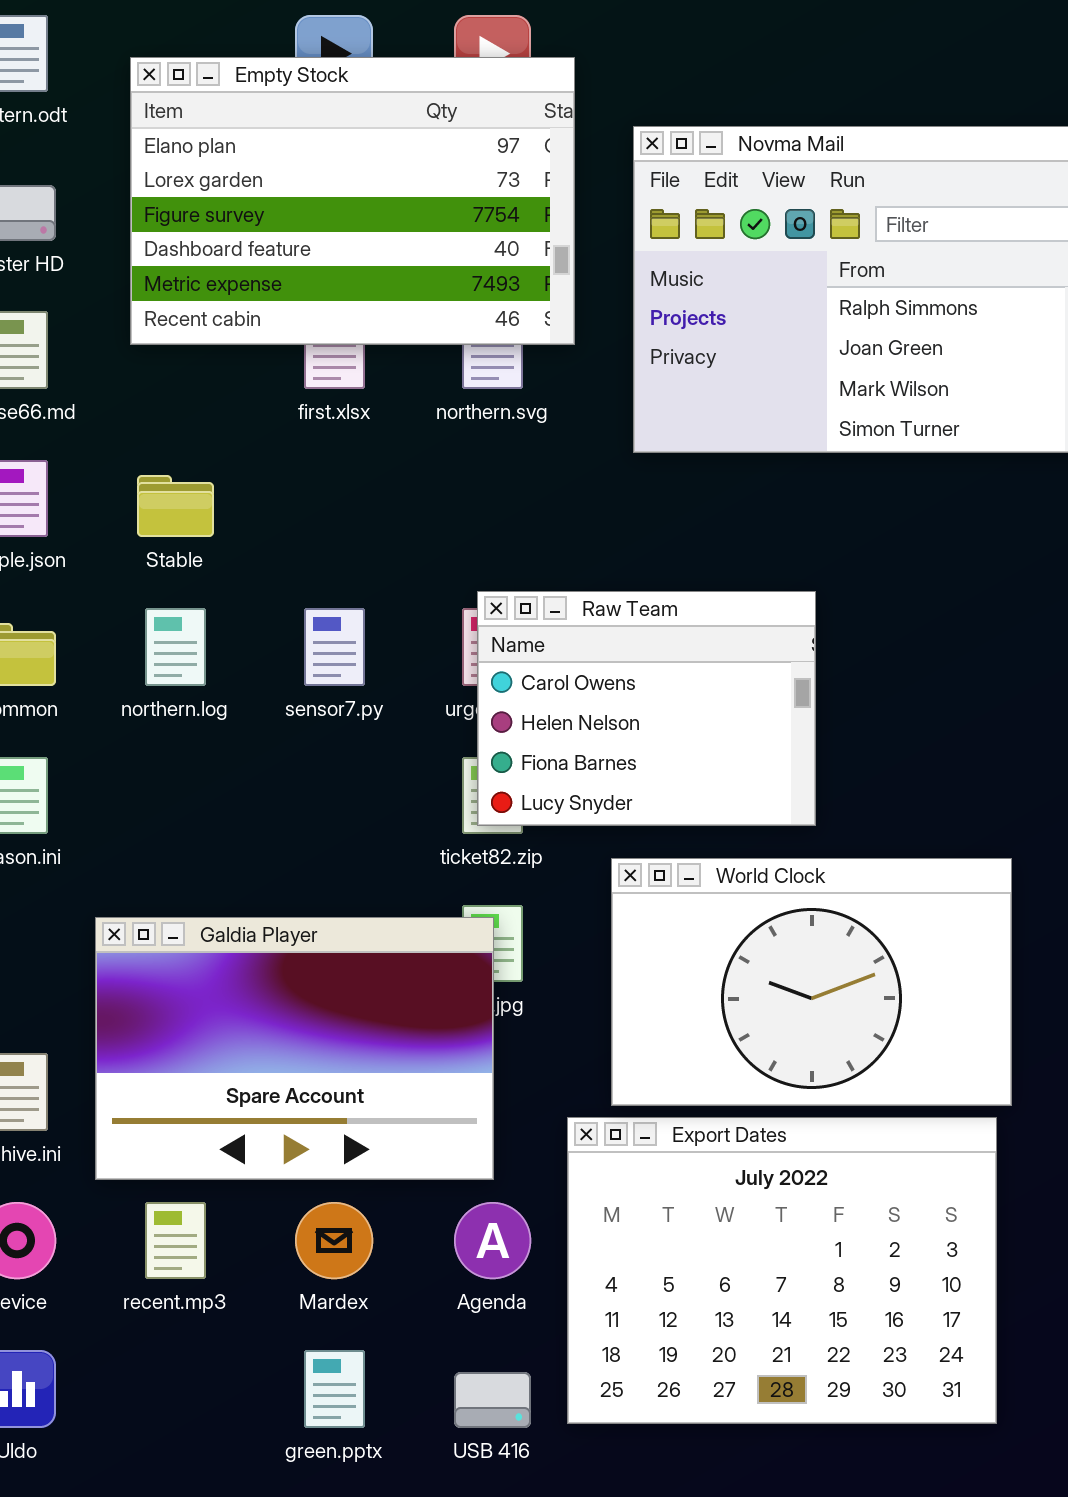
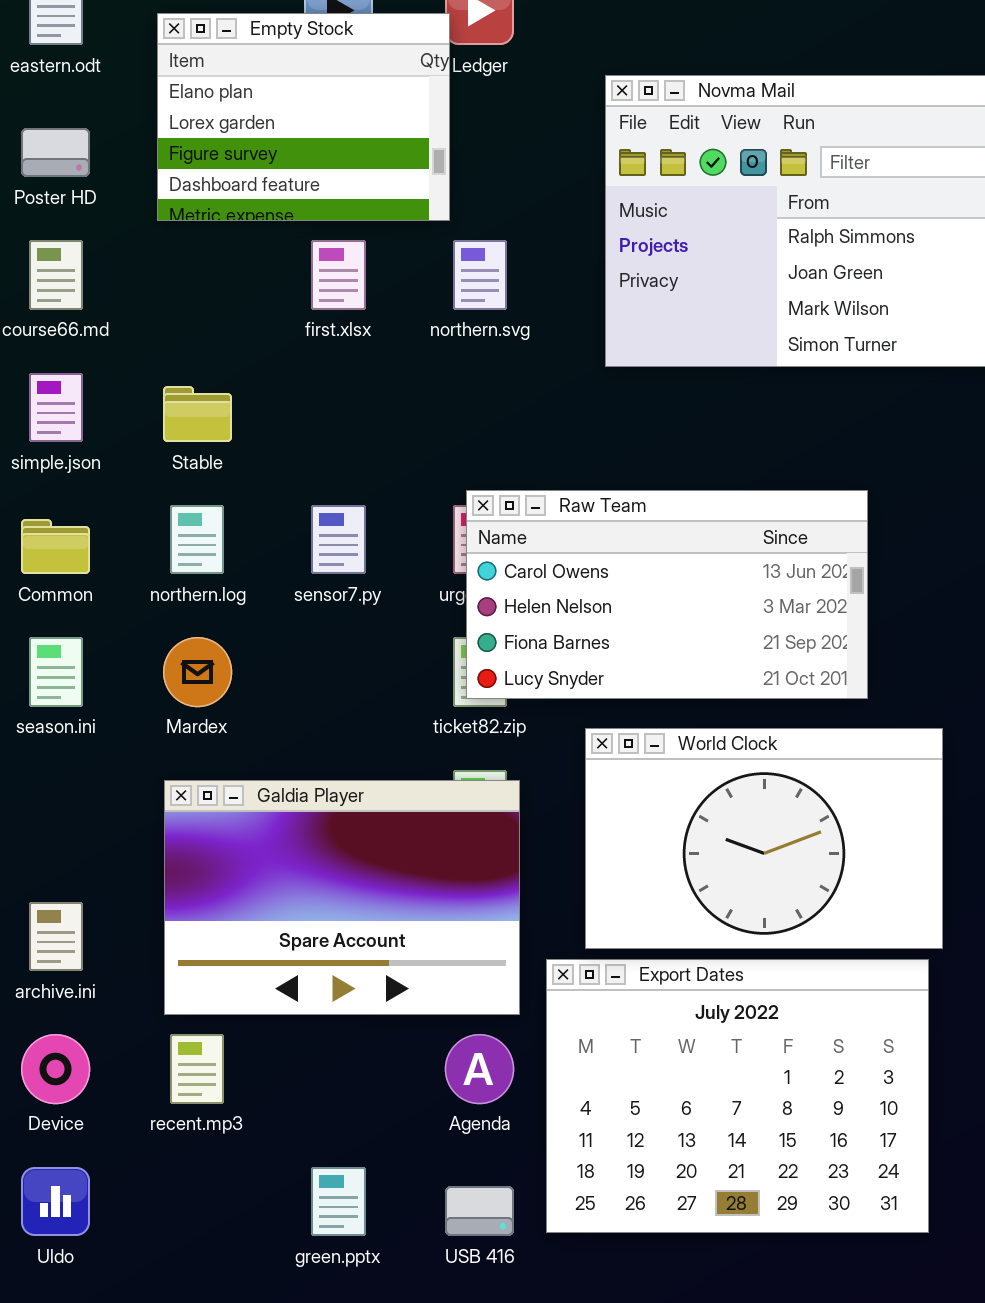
Empty Stock: [130,57,575,345] -> [157,13,450,221], resized
Raw Team: [477,591,816,826] -> [466,490,868,699], resized
Galdia Player: [95,917,494,1180] -> [164,780,520,1015], moved
Mardex: [295,1202,373,1279] -> [163,637,232,707], moved

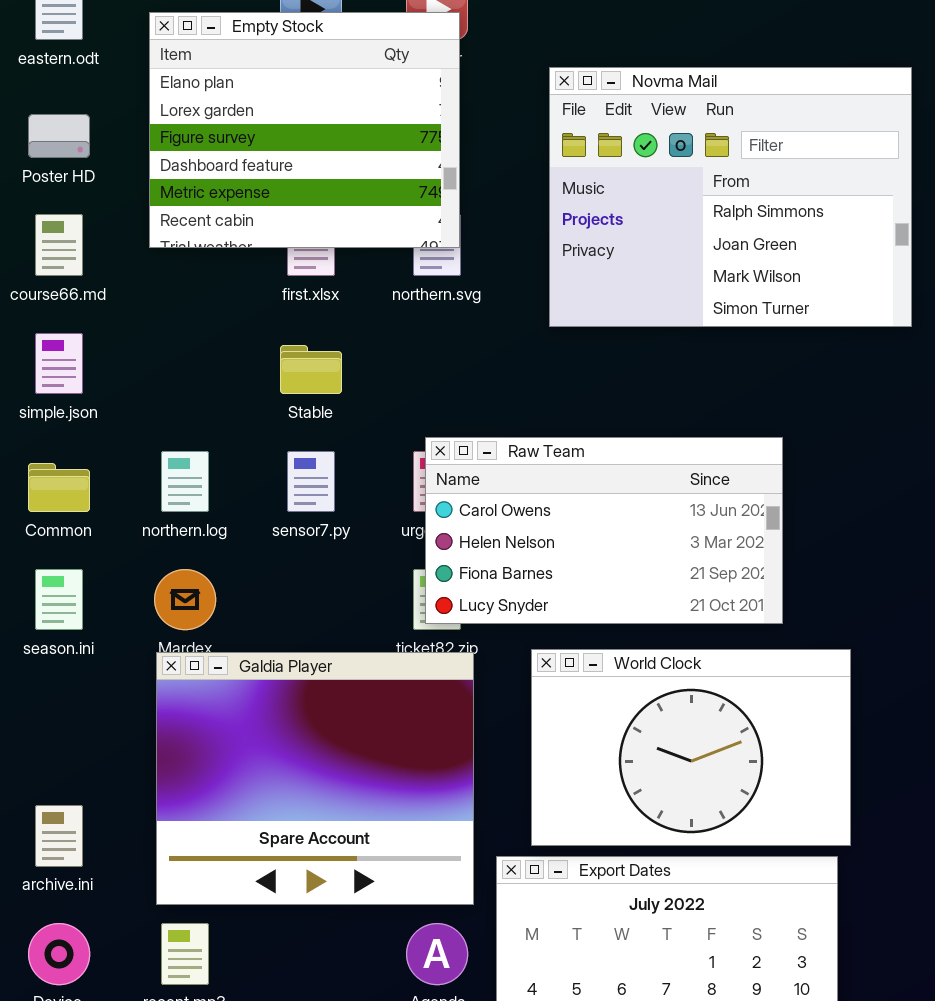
Empty Stock: [157,13,450,221] -> [149,12,460,248], resized
Stable: [163,386,232,442] -> [280,345,342,394], moved
Galdia Player: [164,780,520,1015] -> [156,652,474,905], resized

